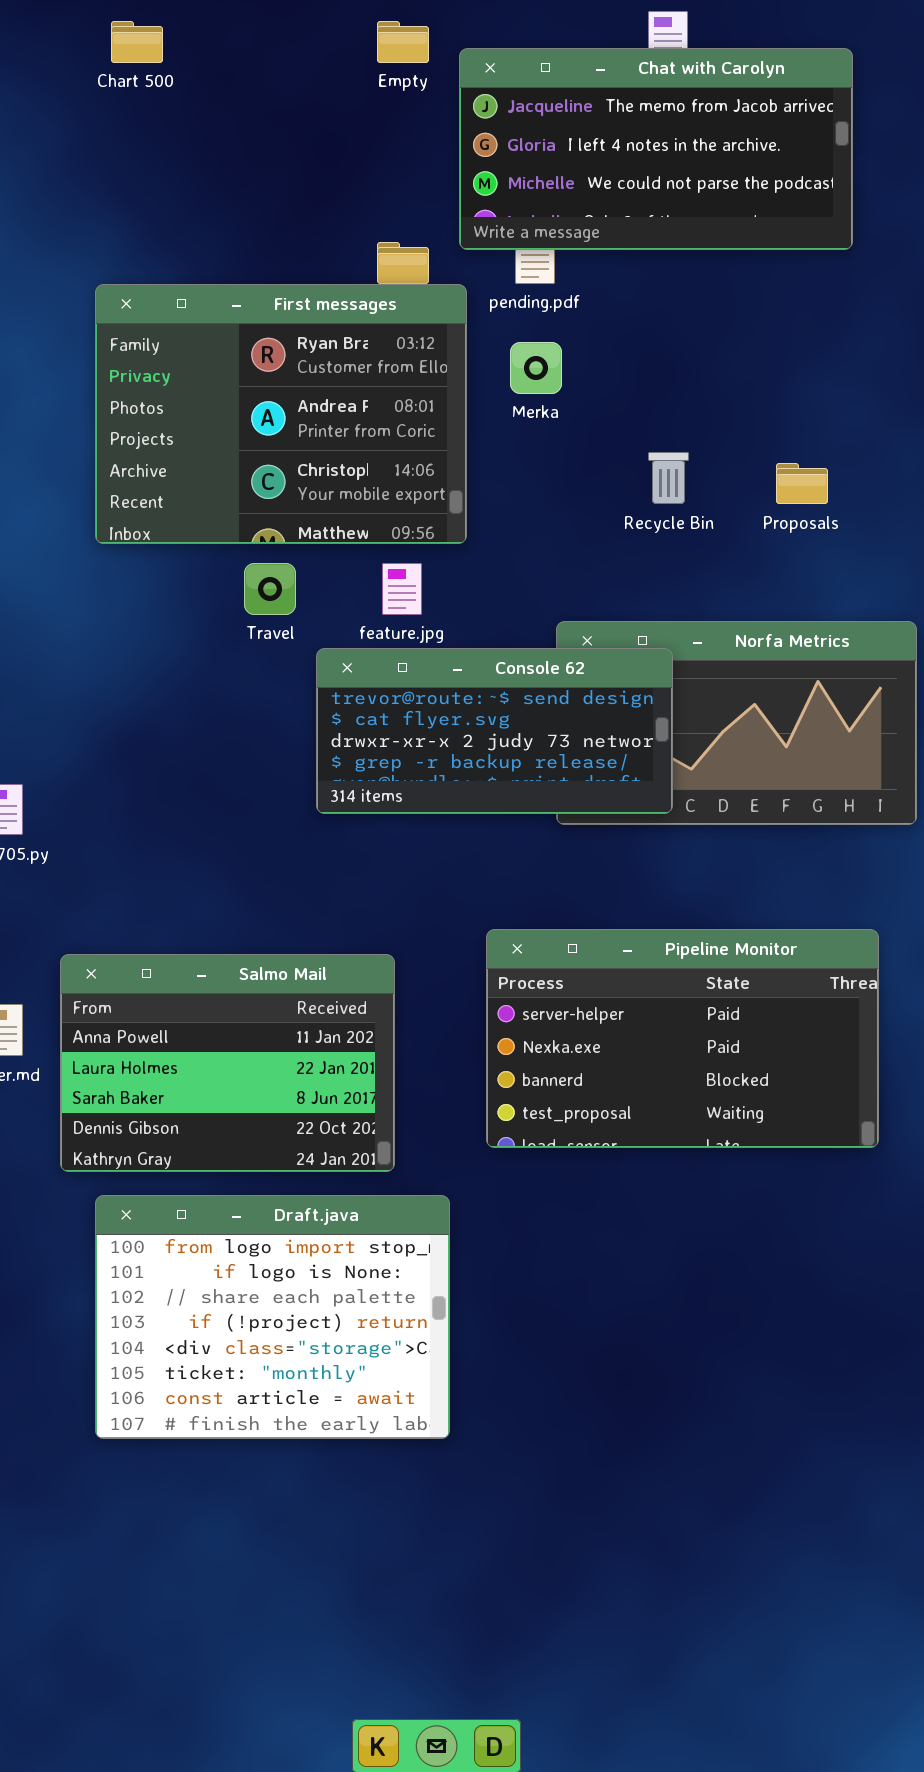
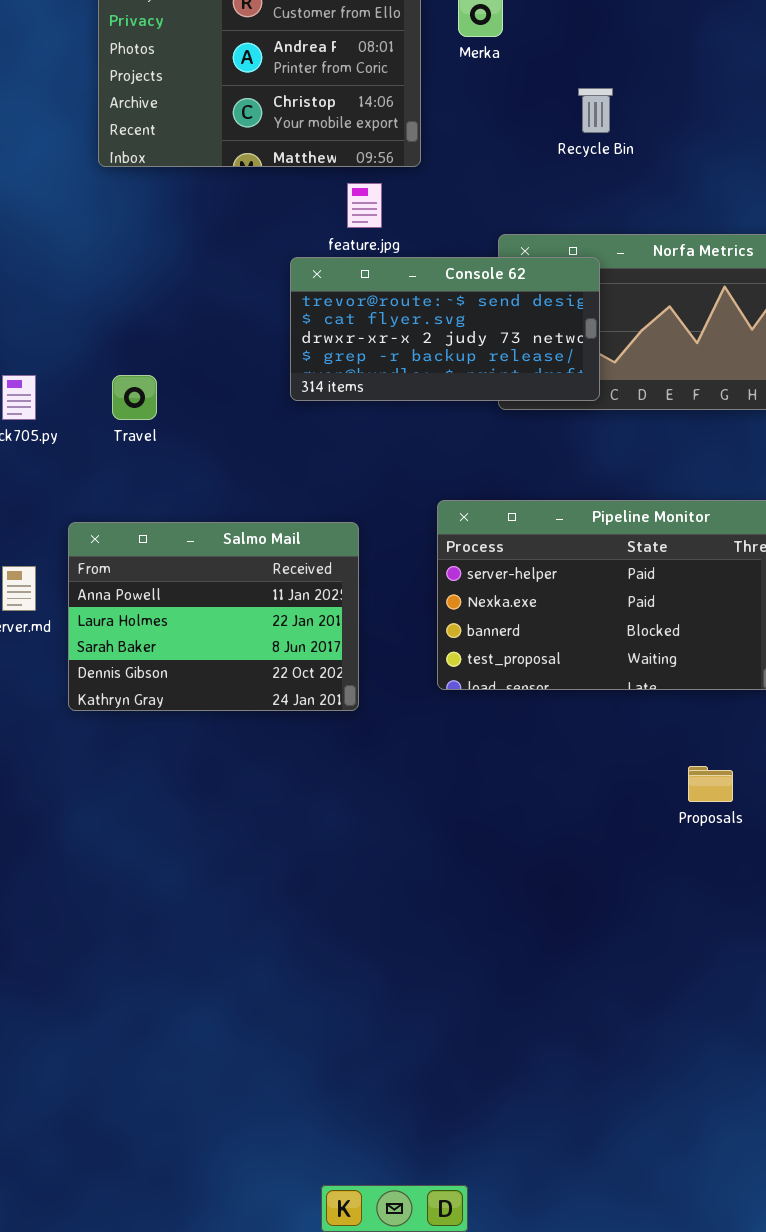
Proposals: [776,463,828,504] -> [688,766,733,802], moved
Travel: [244,563,296,615] -> [112,375,157,420], moved
Draft.java: [95,1195,450,1439] -> none, closed

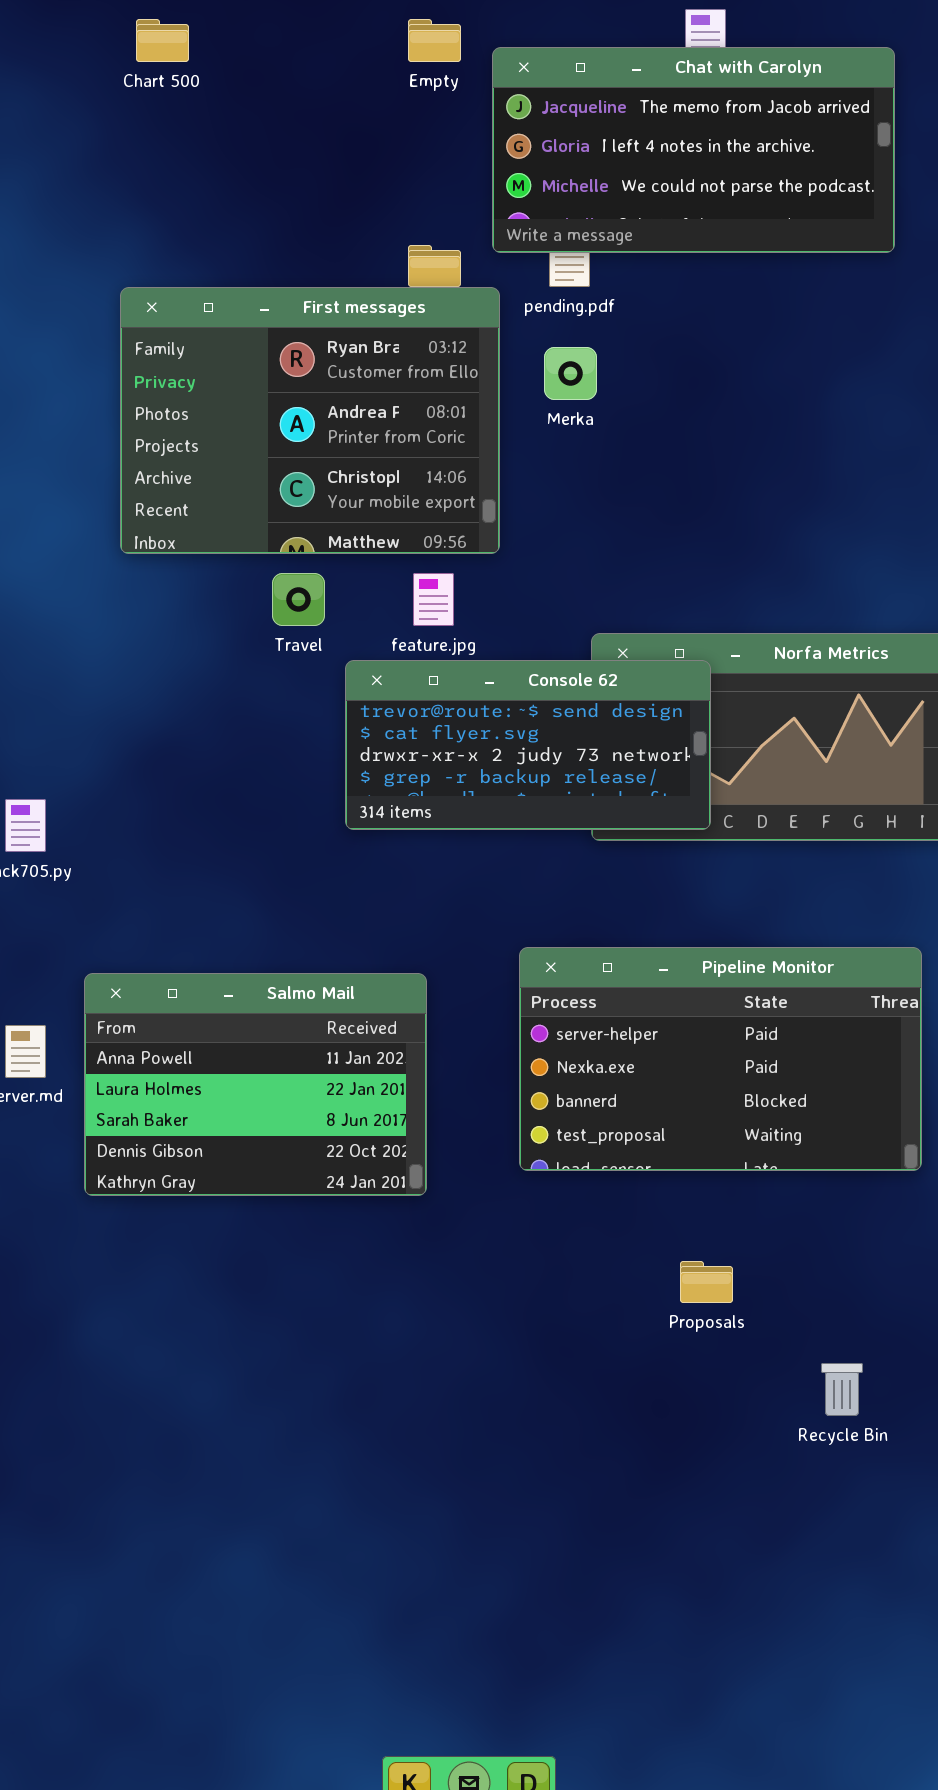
Recycle Bin: [578,88,613,133] -> [821,1363,863,1416], moved
Travel: [112,375,157,420] -> [272,573,325,626], moved
Proposals: [688,766,733,802] -> [680,1261,733,1303], moved

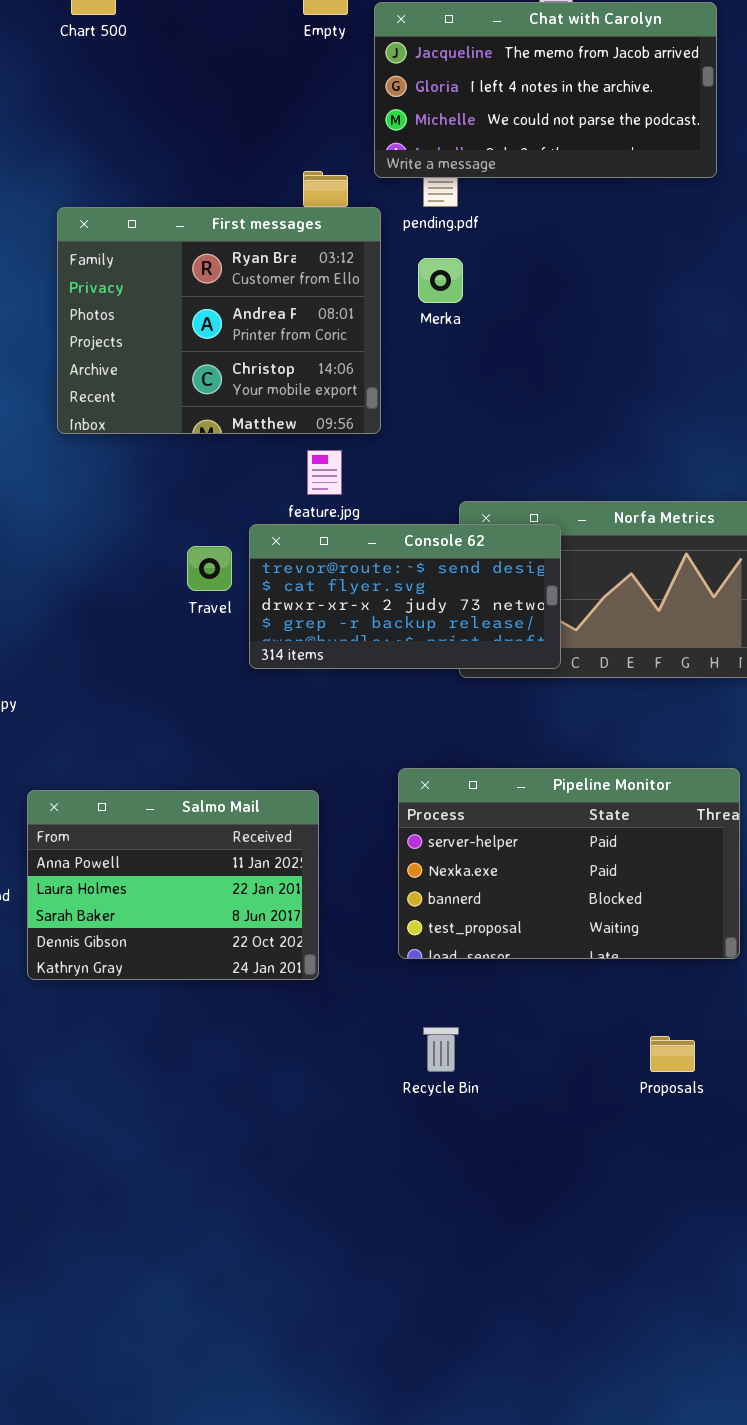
Travel: [272,573,325,626] -> [187,546,232,591], moved
Proposals: [680,1261,733,1303] -> [650,1036,695,1072], moved
Recycle Bin: [821,1363,863,1416] -> [423,1027,459,1072], moved

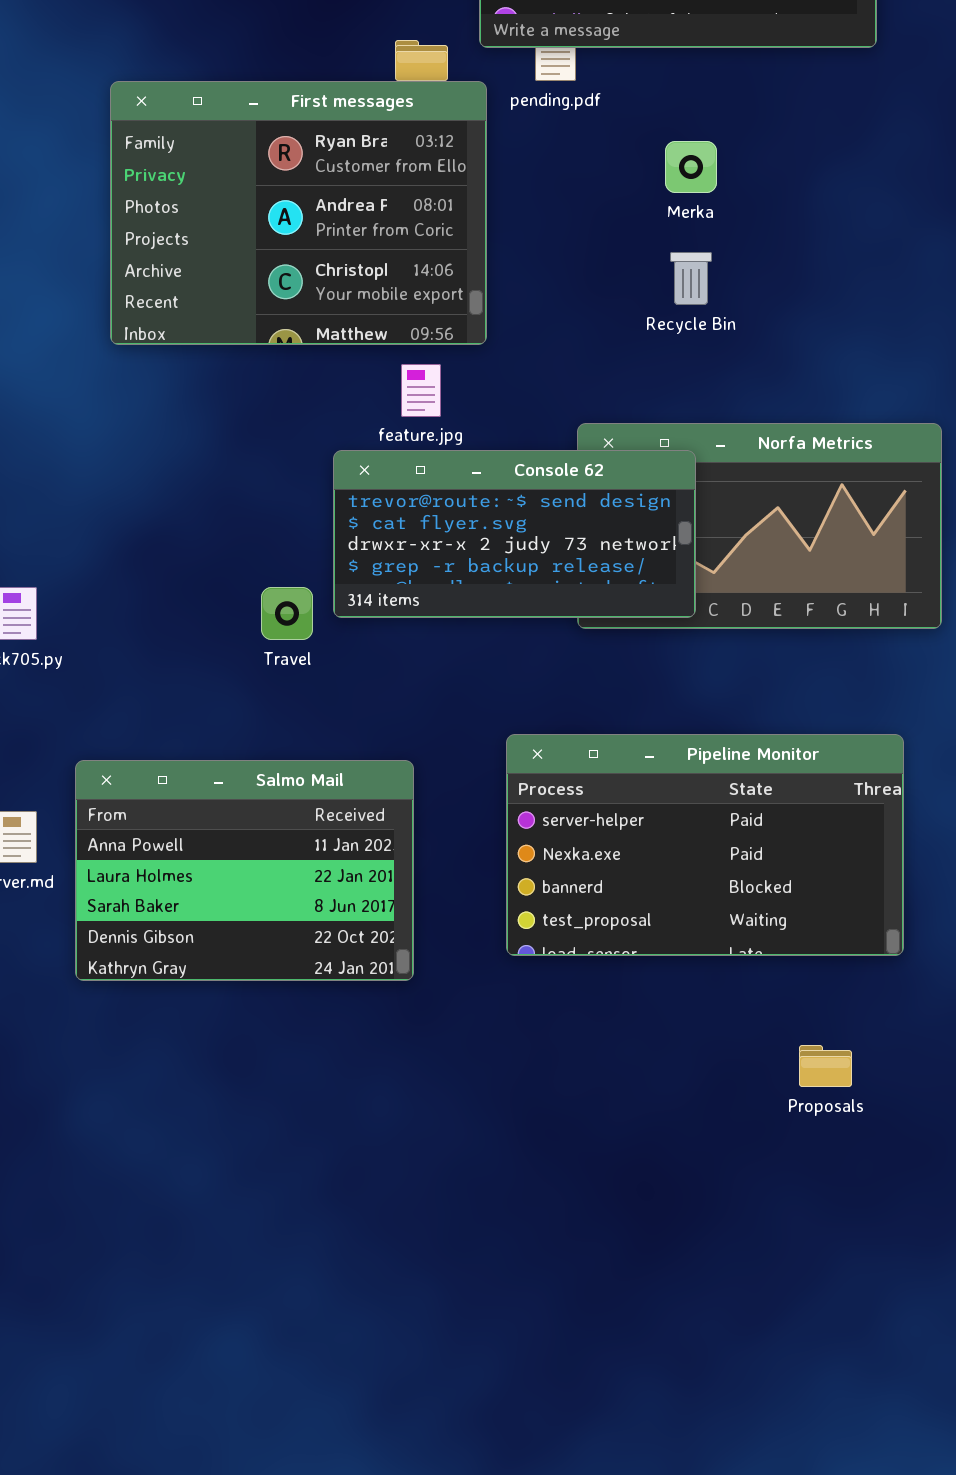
Merka: [418,258,463,303] -> [665,141,717,193], moved
Travel: [187,546,232,591] -> [261,587,313,640], moved
Recycle Bin: [423,1027,459,1072] -> [670,252,712,305], moved

